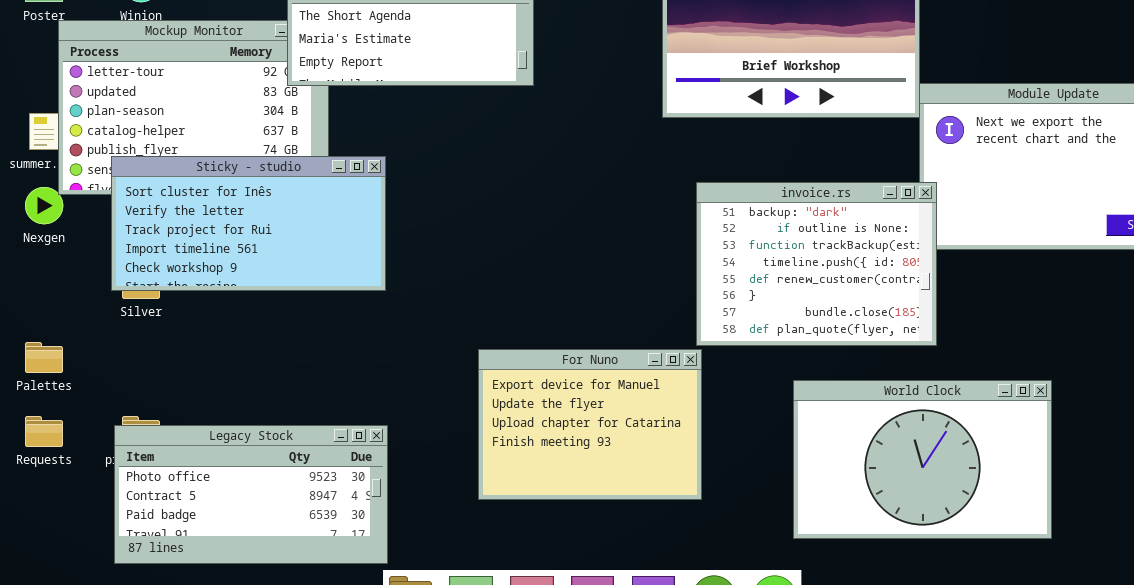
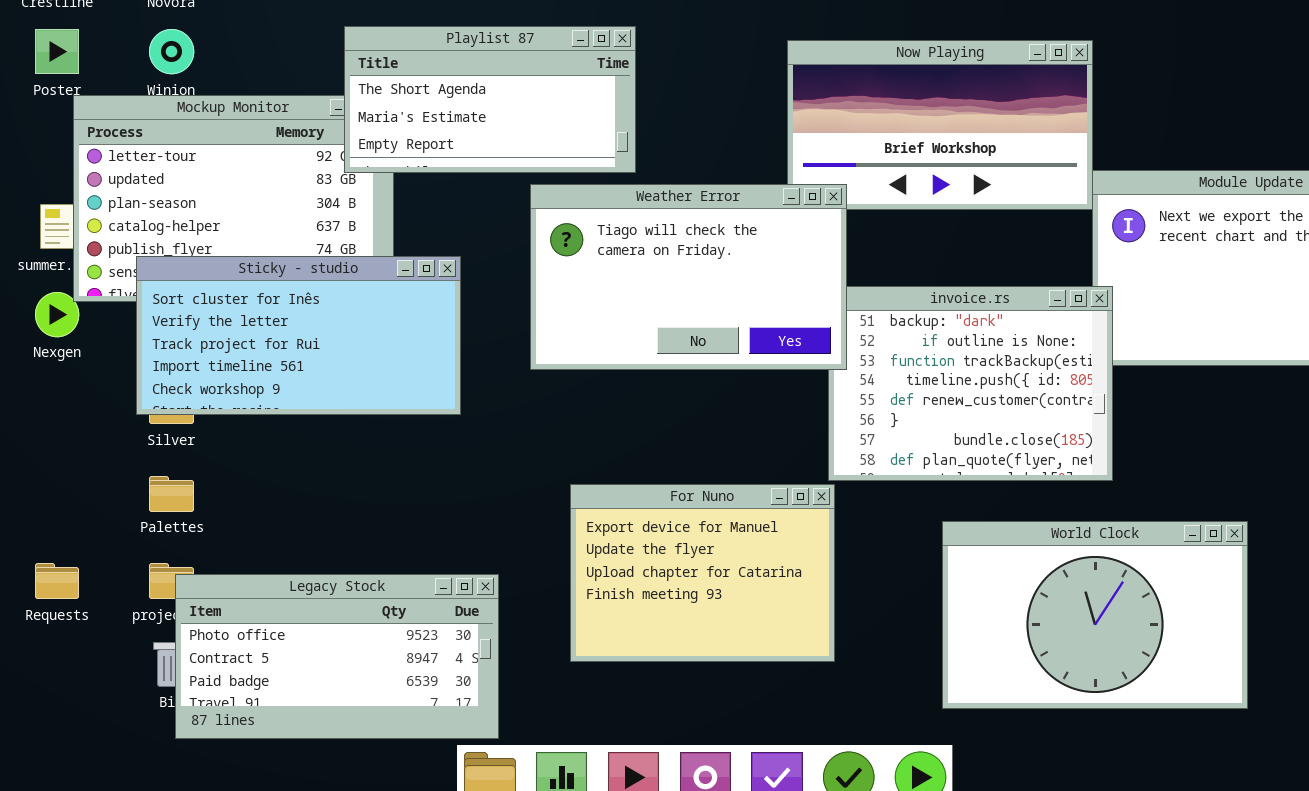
Weather Error: none -> [530,184,847,370], opened
Palettes: [25,342,63,373] -> [149,476,194,512], moved
Legacy Stock: [114,425,388,564] -> [175,574,499,739], moved

